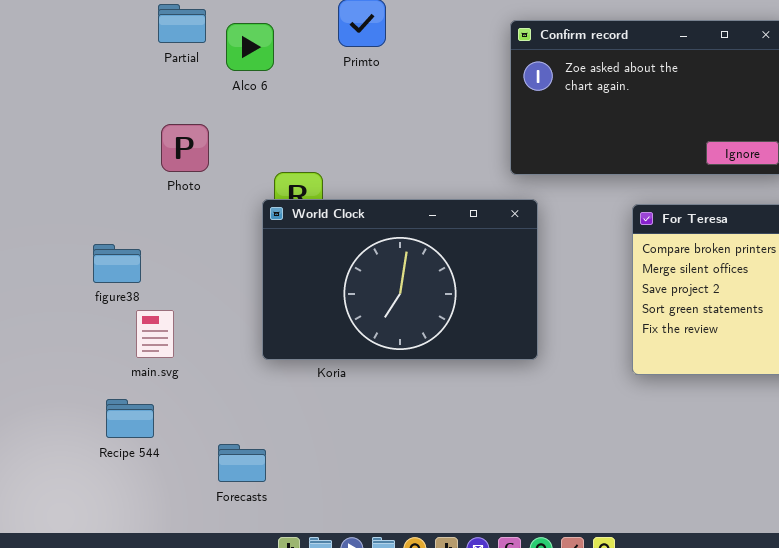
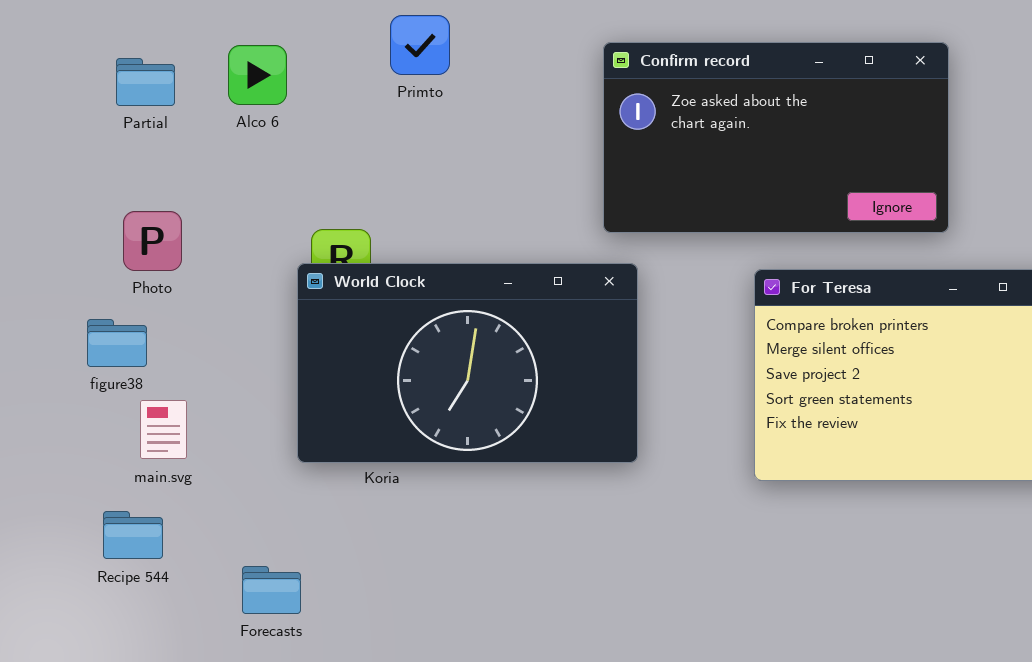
Partial: [158,4,206,43] -> [116,58,175,106], moved
Alco 6: [226,23,274,71] -> [228,45,287,105], moved
Photo: [161,124,209,172] -> [123,211,182,271], moved

